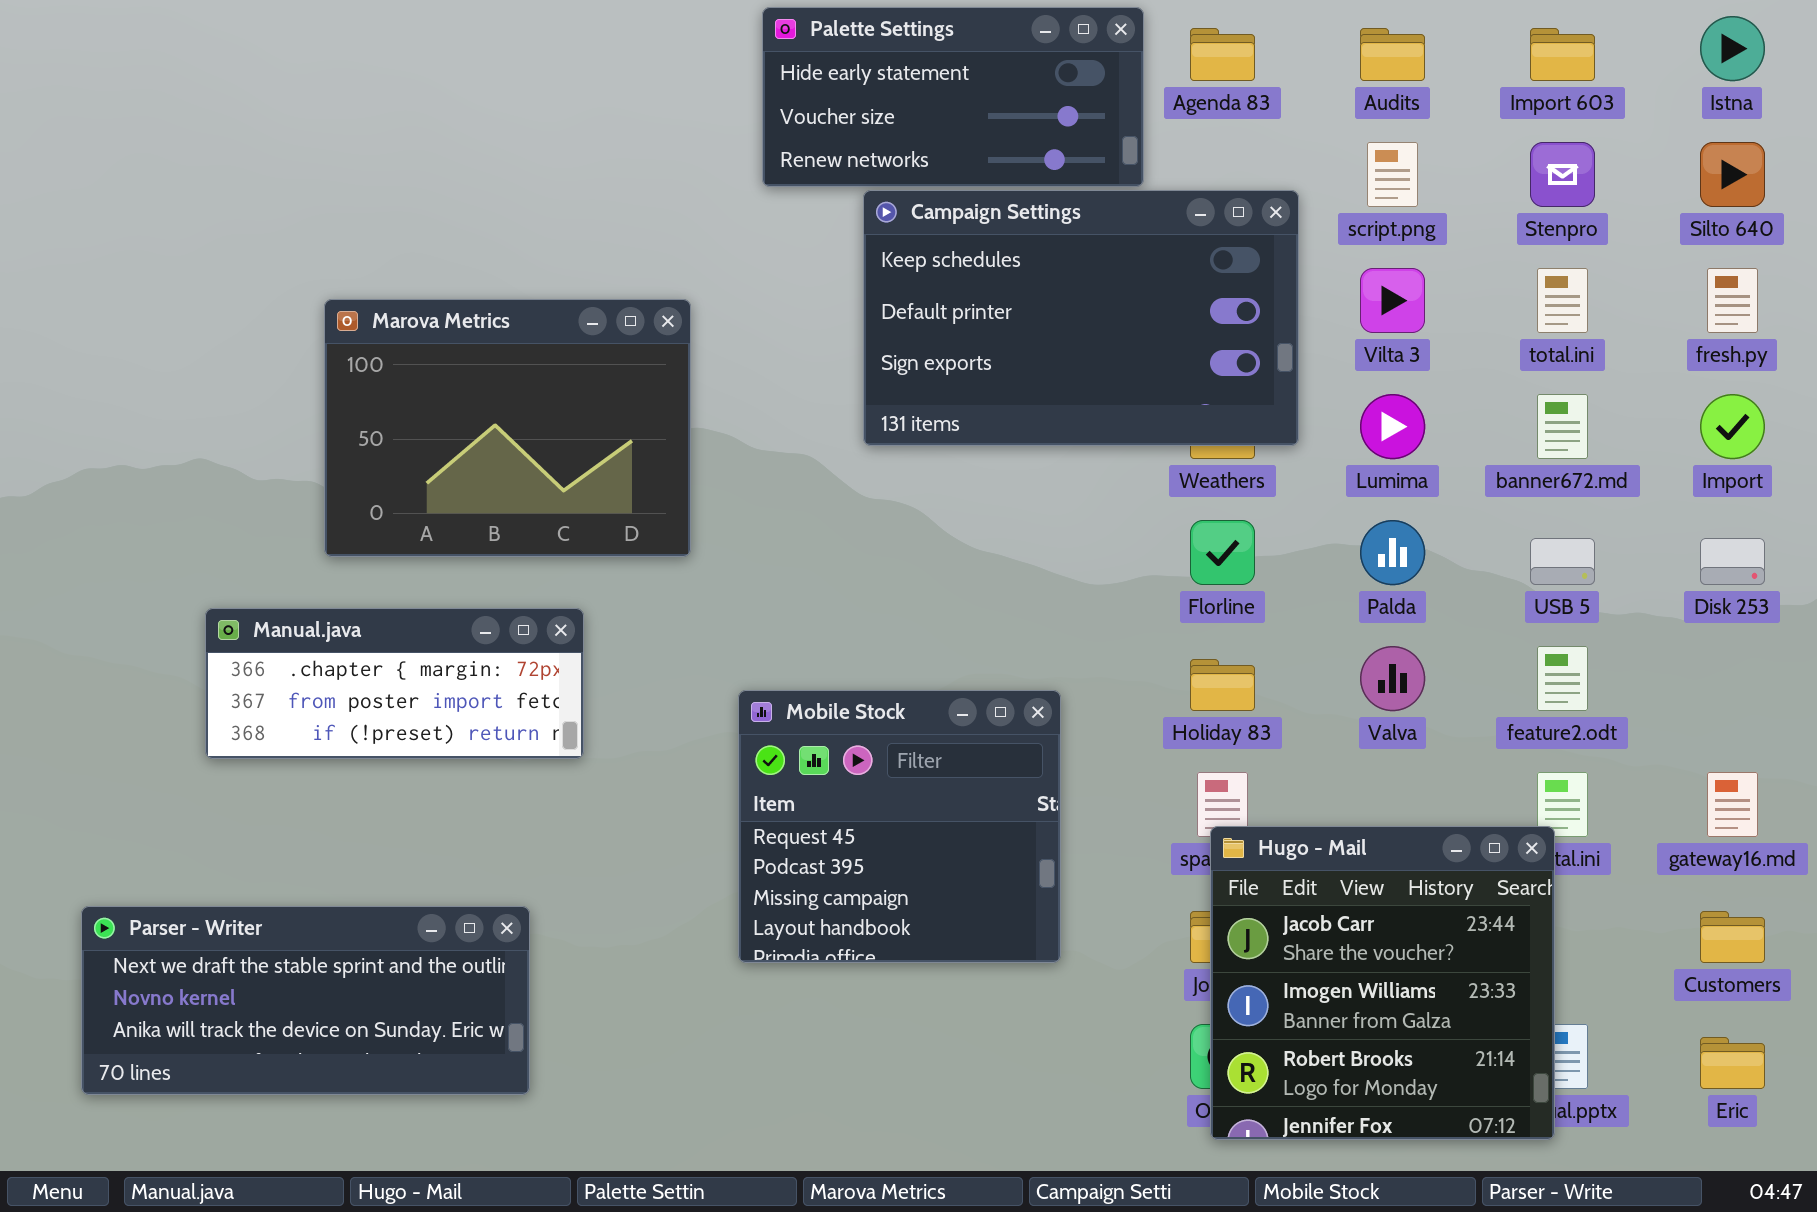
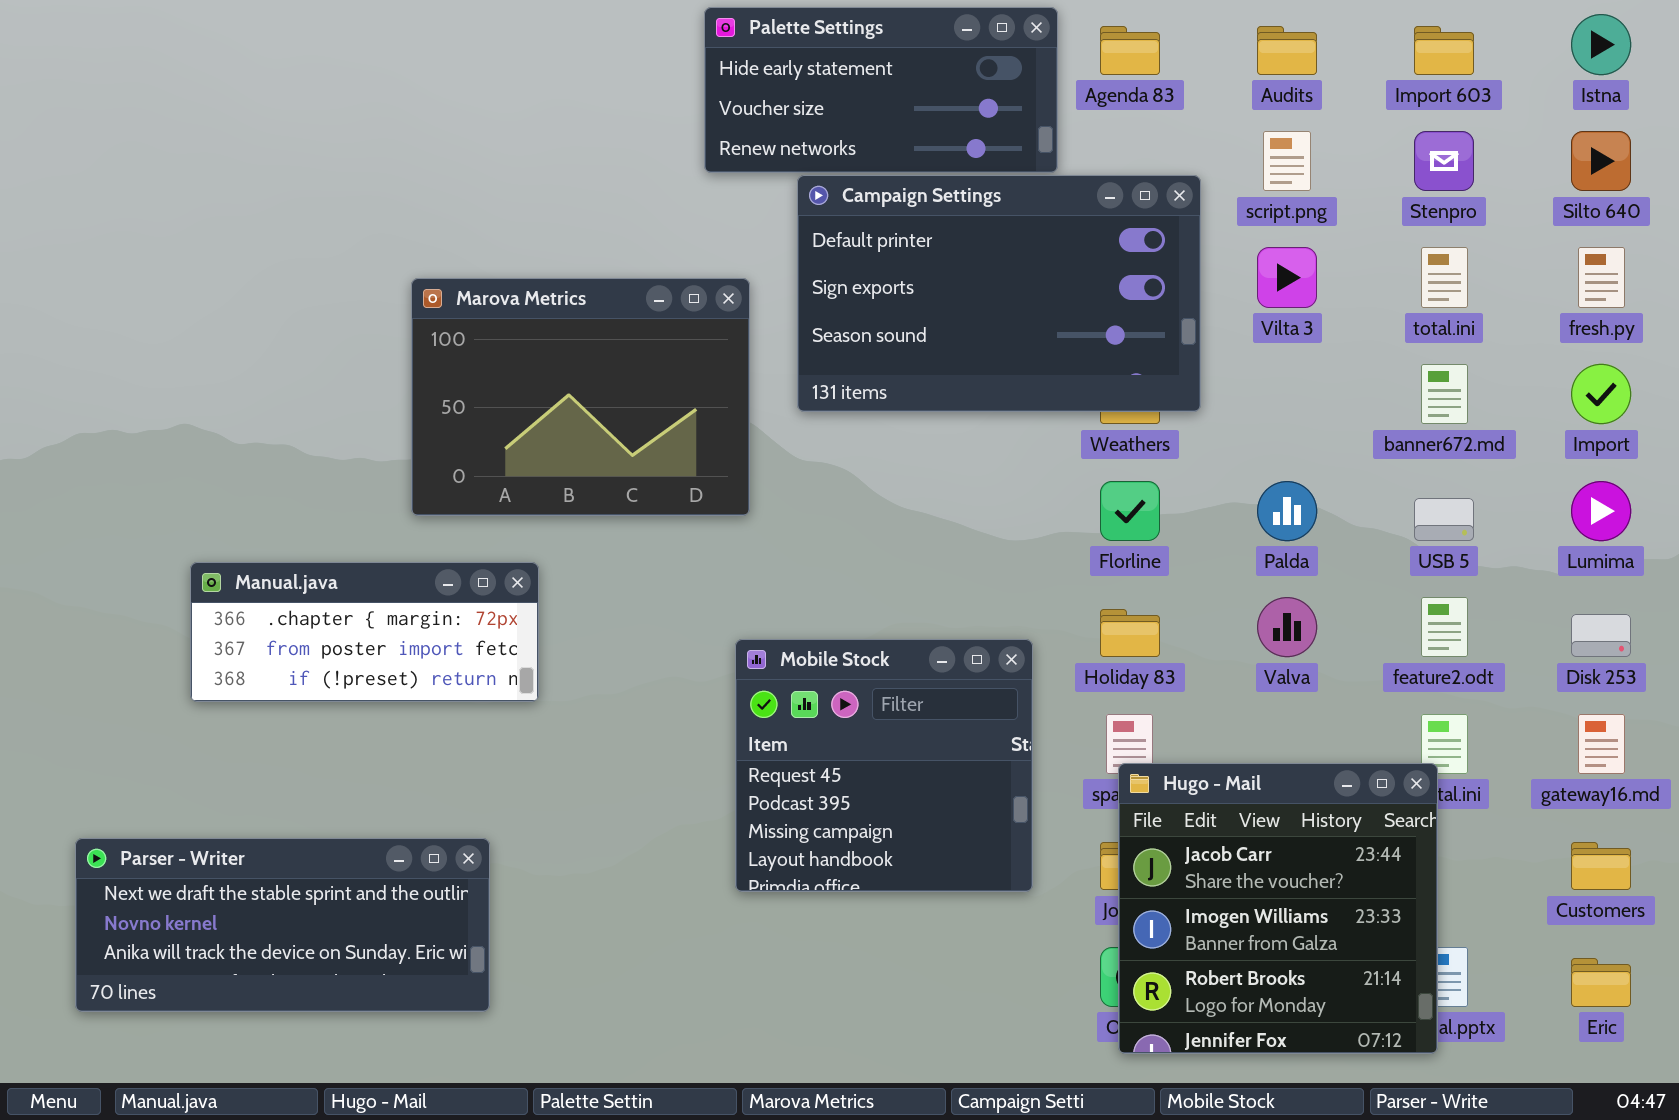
Campaign Settings: [863,190,1299,446] -> [797,175,1201,412], scrolled down 1 row
Marova Metrics: [324,299,691,557] -> [411,278,750,516], moved
Lumima: [1360,394,1425,459] -> [1571,481,1631,541], moved
Disk 253: [1700,538,1765,585] -> [1571,614,1631,657], moved
Mobile Stock: [738,690,1061,963] -> [735,639,1033,892], moved

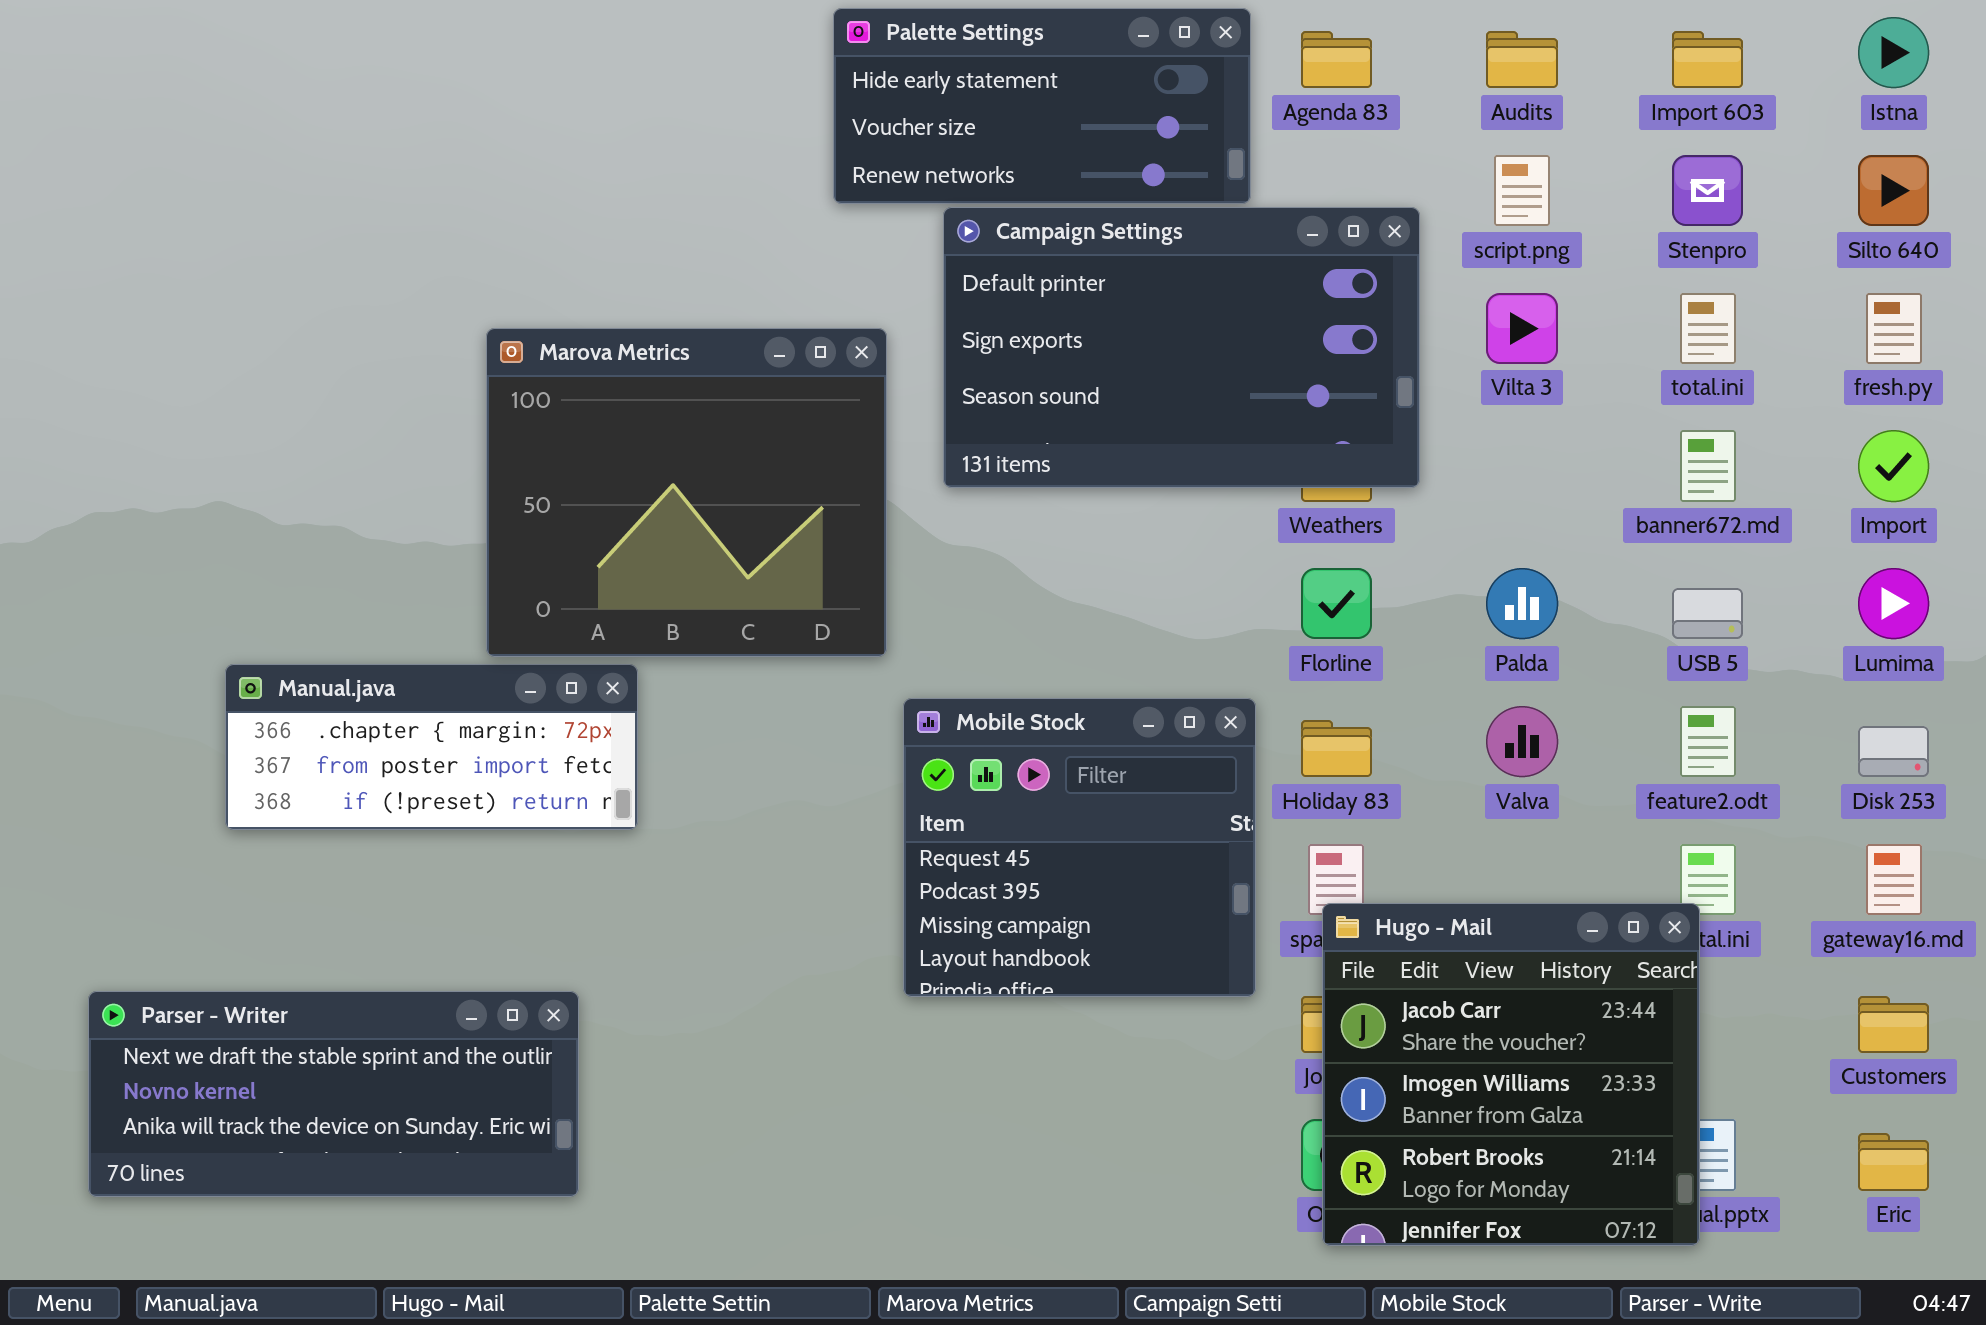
Marova Metrics: [411,278,750,516] -> [486,328,887,657], resized
Mobile Stock: [735,639,1033,892] -> [903,698,1256,997], moved

